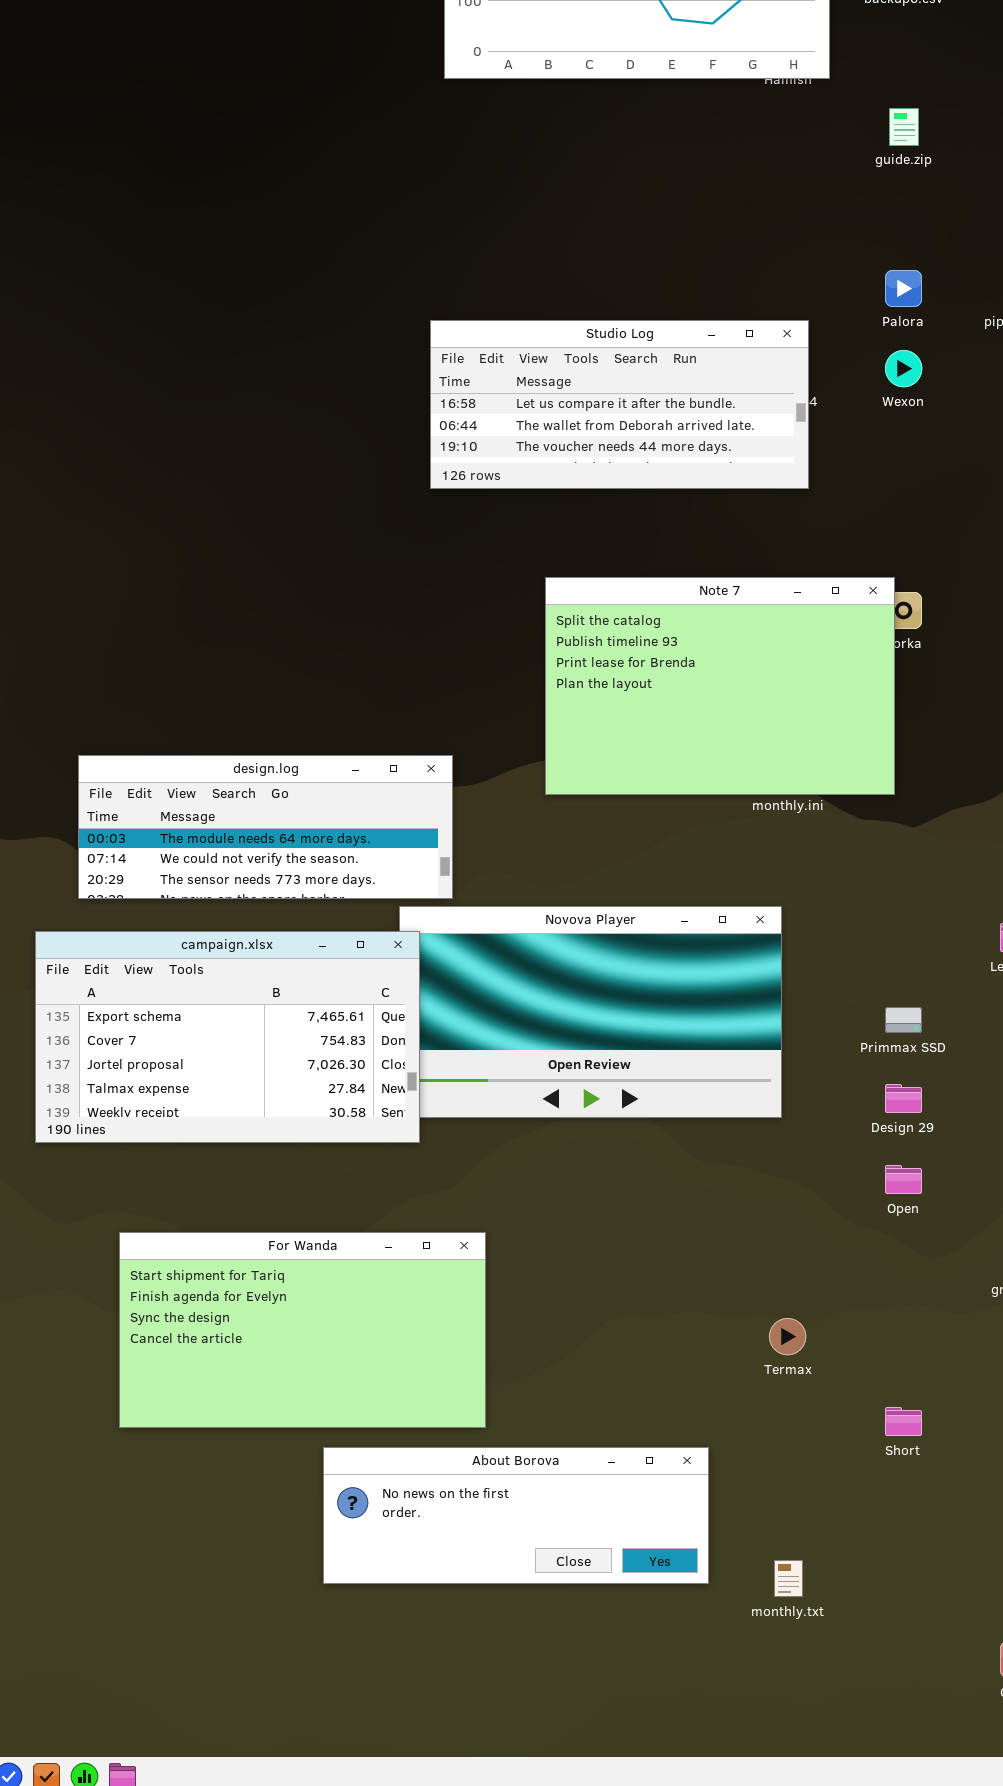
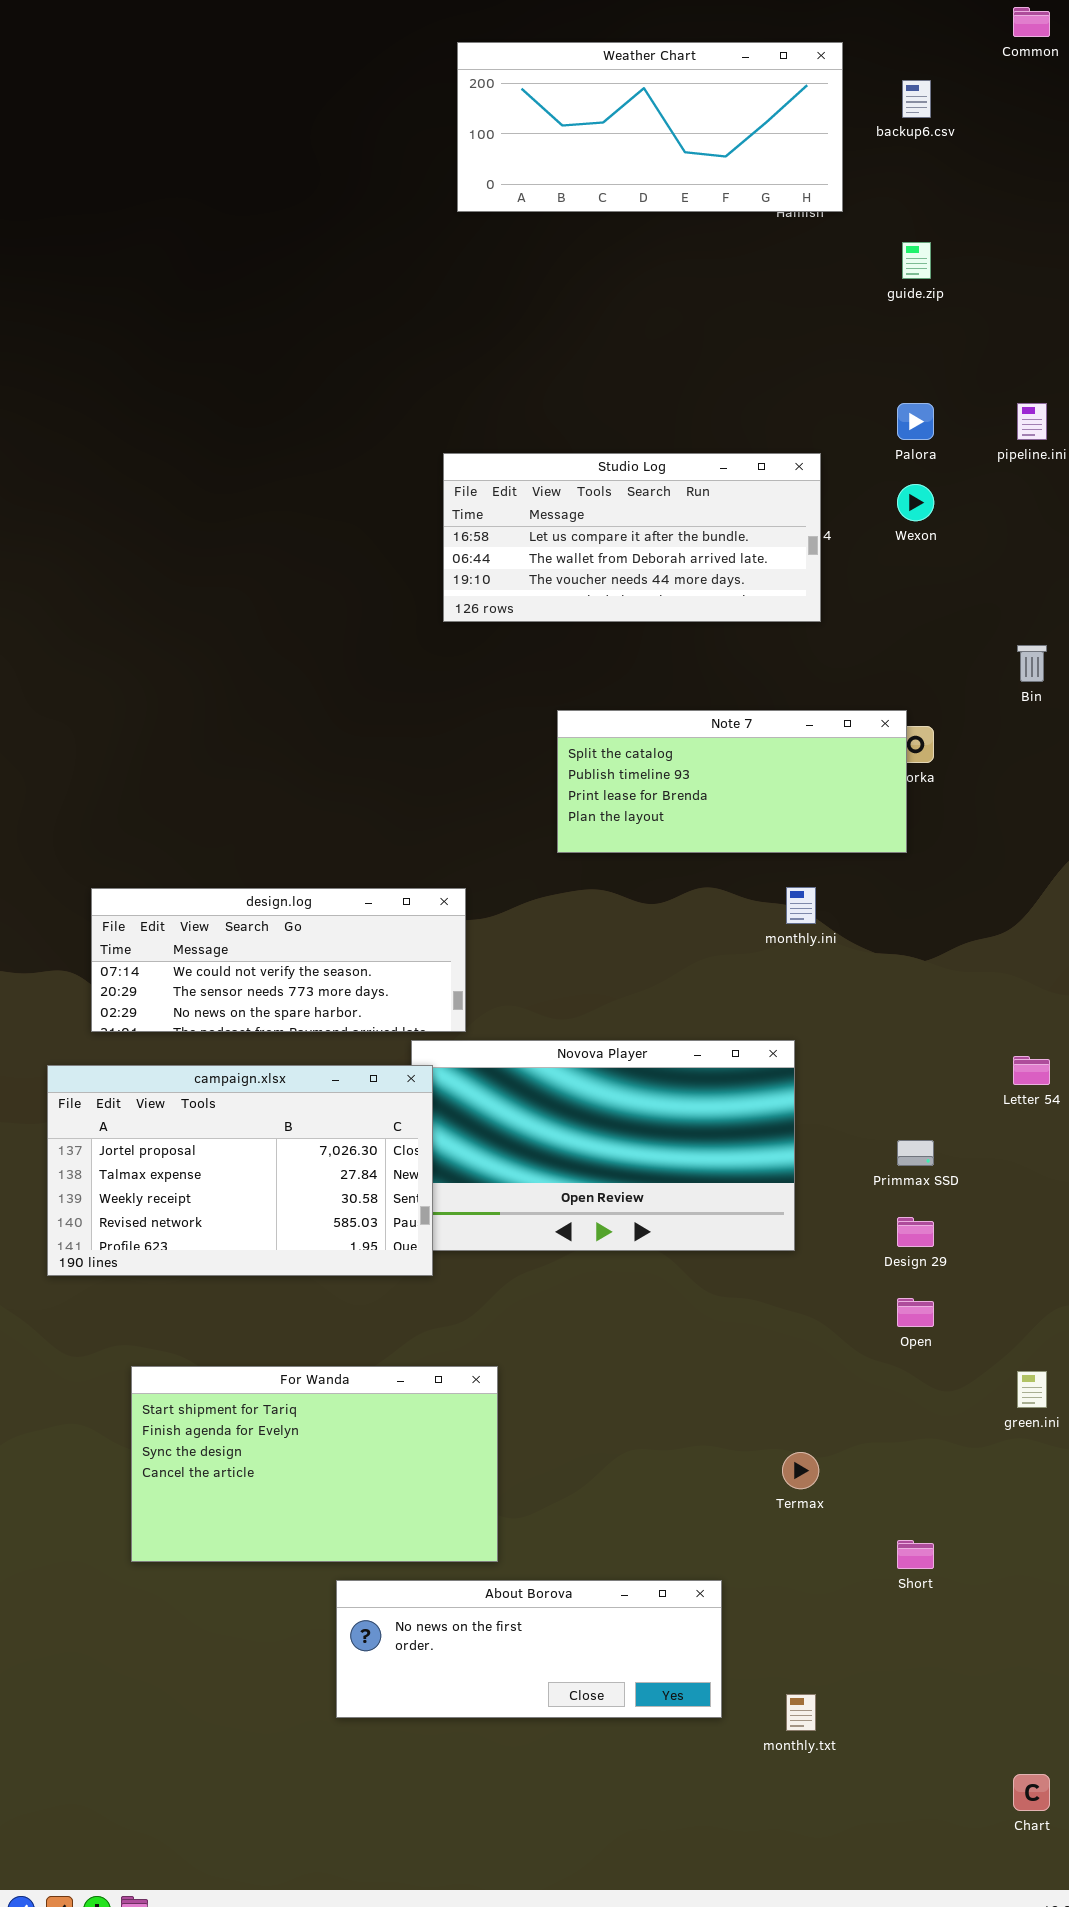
Note 7: [545,577,895,795] -> [557,710,907,853], resized
design.log: [78,755,453,899] -> [91,888,466,1032], scrolled down 1 row
campaign.xlsx: [35,931,420,1143] -> [47,1065,433,1276], scrolled down 2 rows

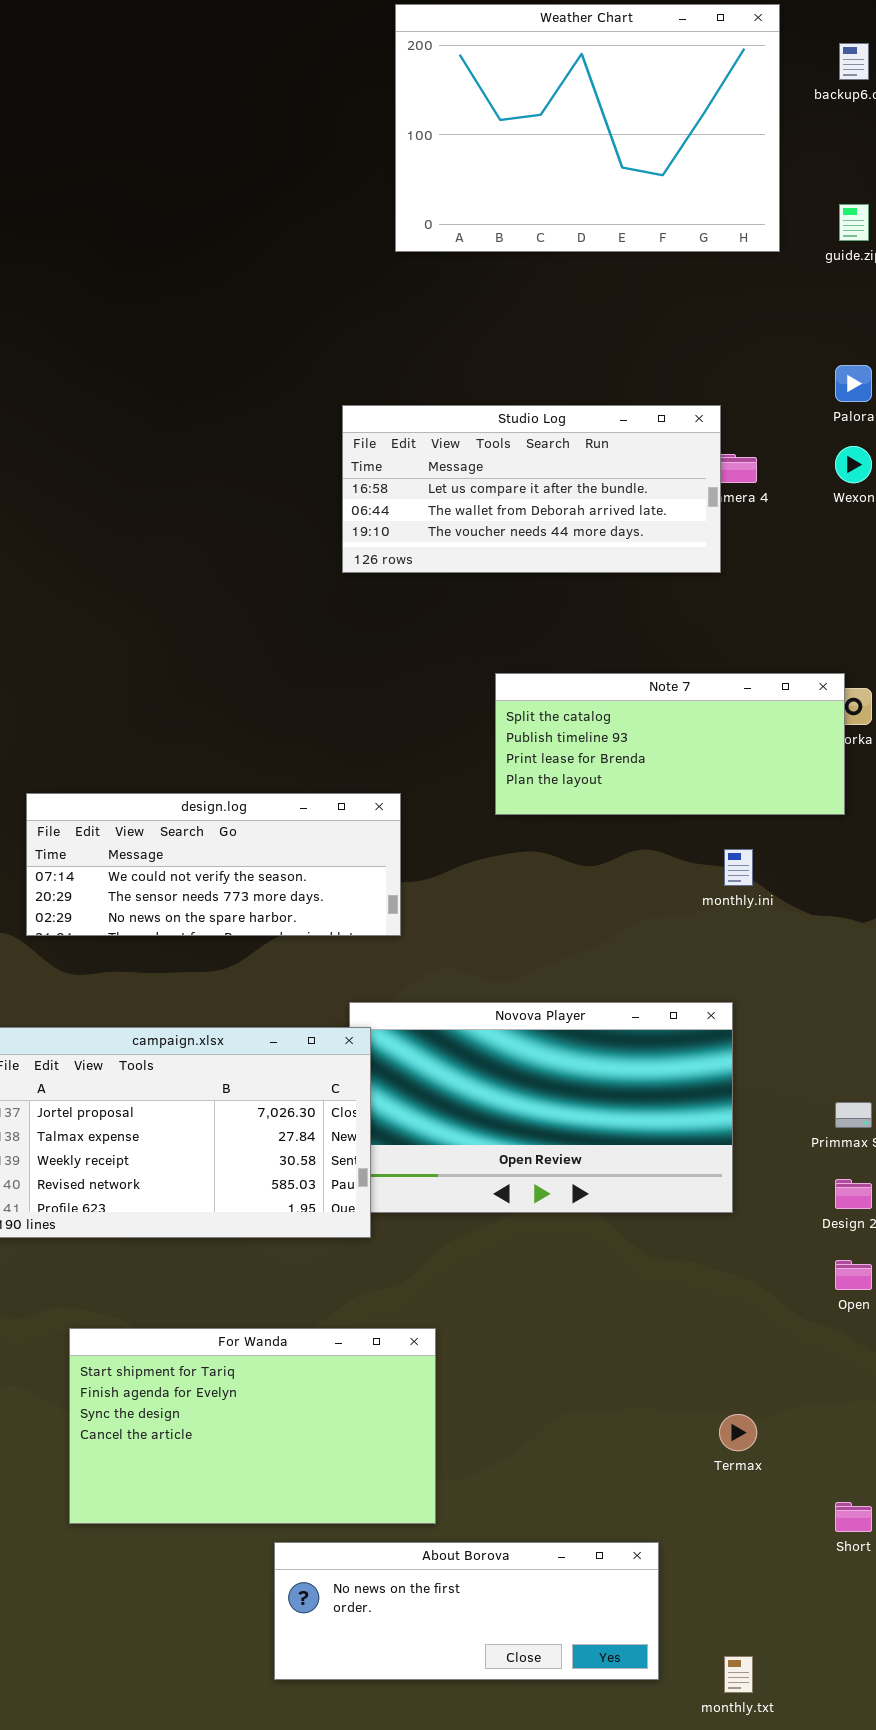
Weather Chart: [457,42,843,212] -> [395,4,780,252], resized
Studio Log: [443,453,821,622] -> [342,405,721,573], moved
design.log: [91,888,466,1032] -> [26,793,401,936], moved

